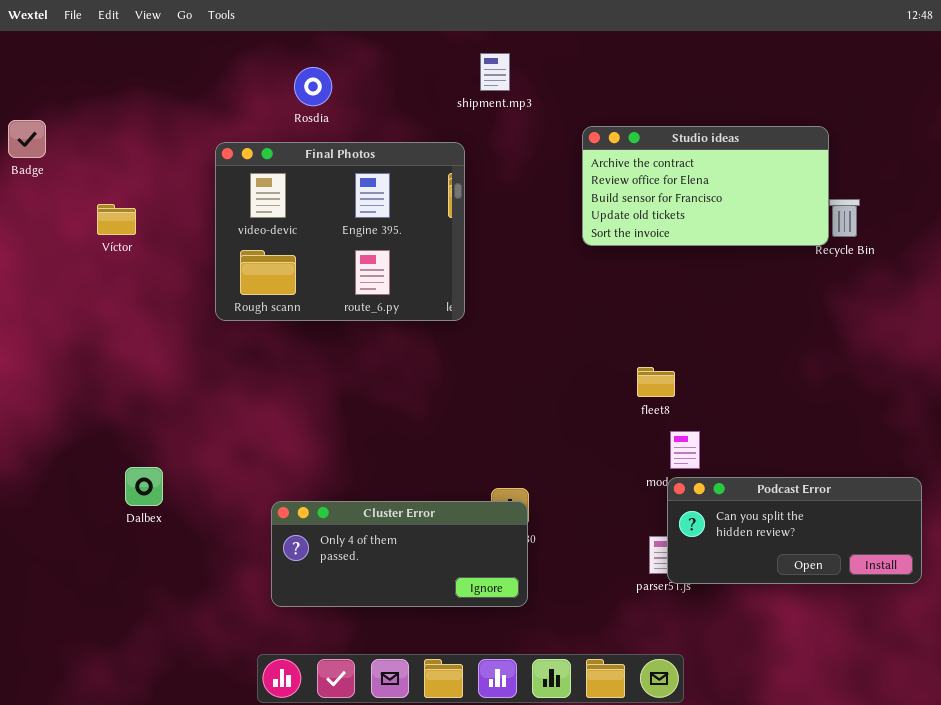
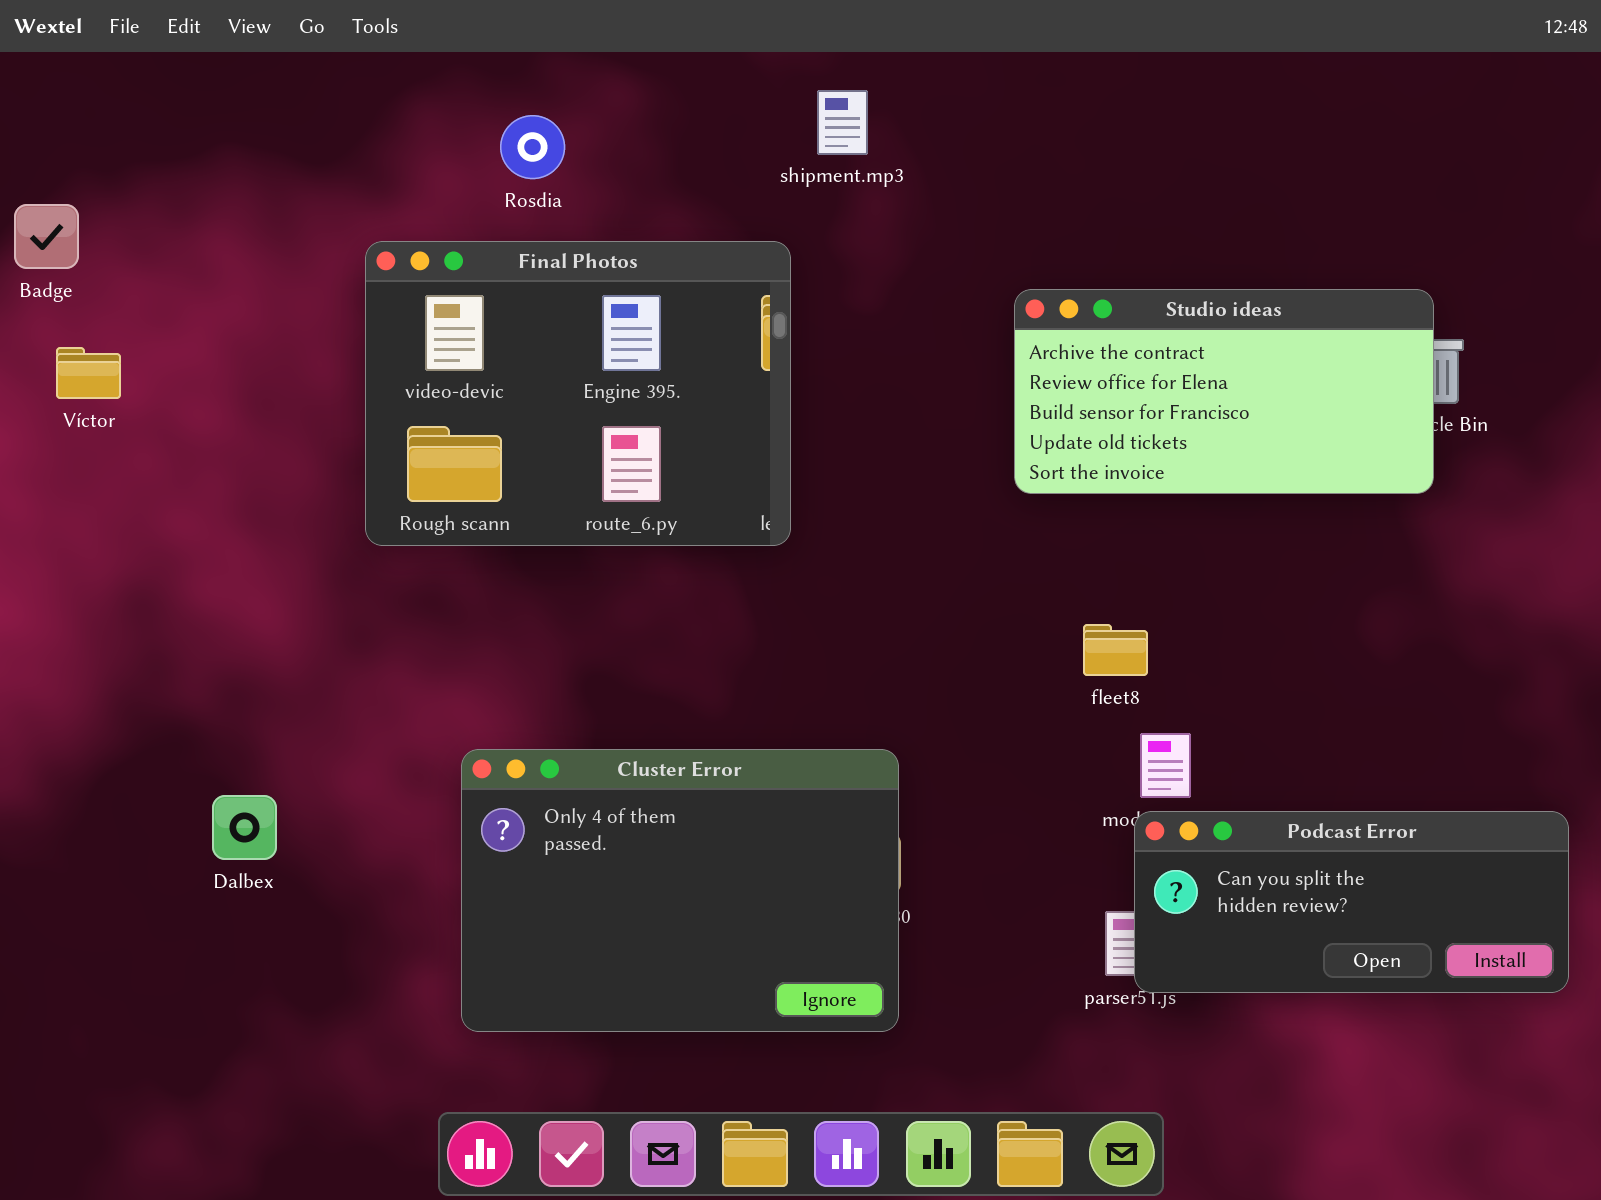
Studio ideas: [582,126,829,246] -> [1014,289,1434,494], moved
Víctor: [97,204,136,235] -> [56,347,121,399], moved
Cluster Error: [271,501,528,607] -> [461,749,899,1032], resized

